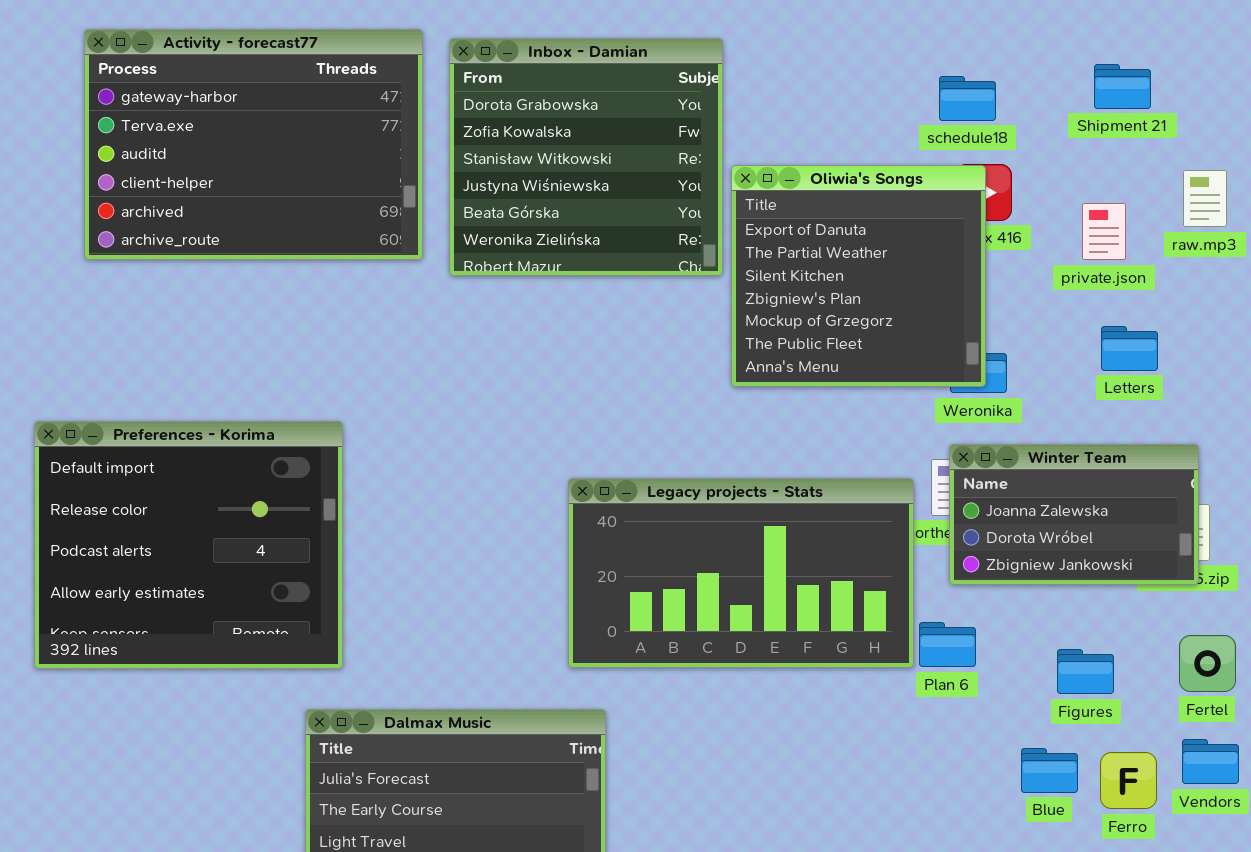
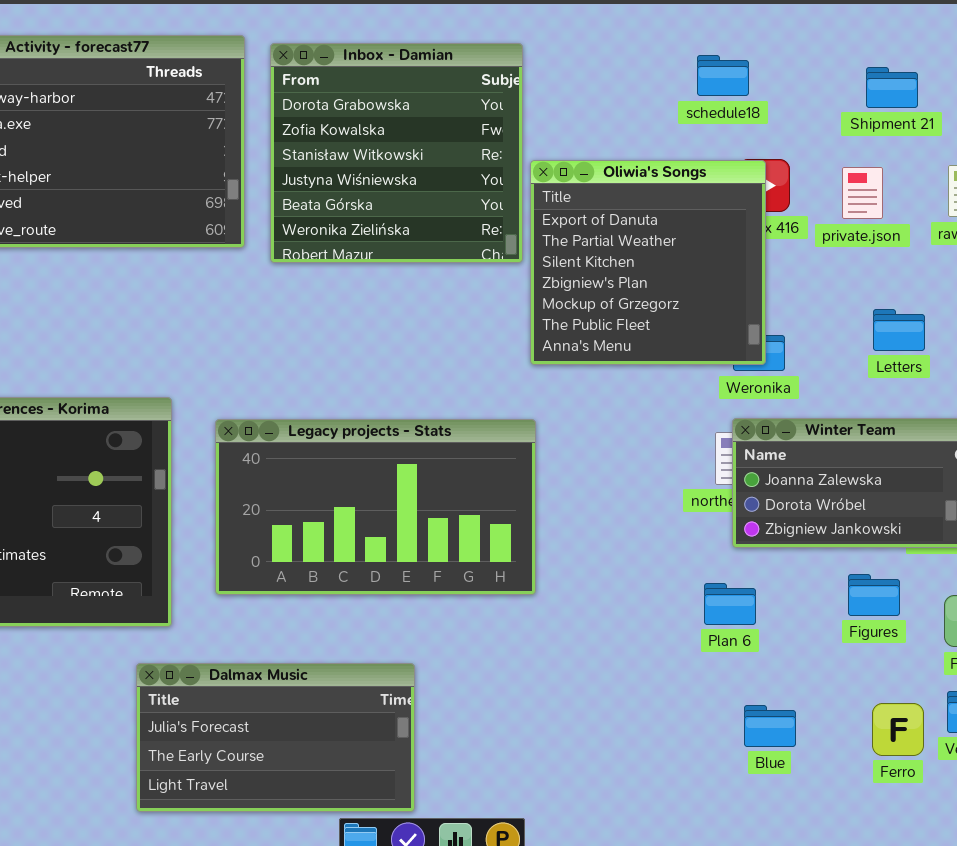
schedule18: [939,76,996,121] -> [697,55,749,96], moved
private.json: [1082,203,1126,260] -> [842,167,883,219], moved
Legacy projects - Stats: [568,478,914,668] -> [215,419,536,595], moved
Figures: [1057,649,1114,694] -> [848,574,900,616], moved
Blue: [1021,748,1078,793] -> [744,705,796,747], moved

